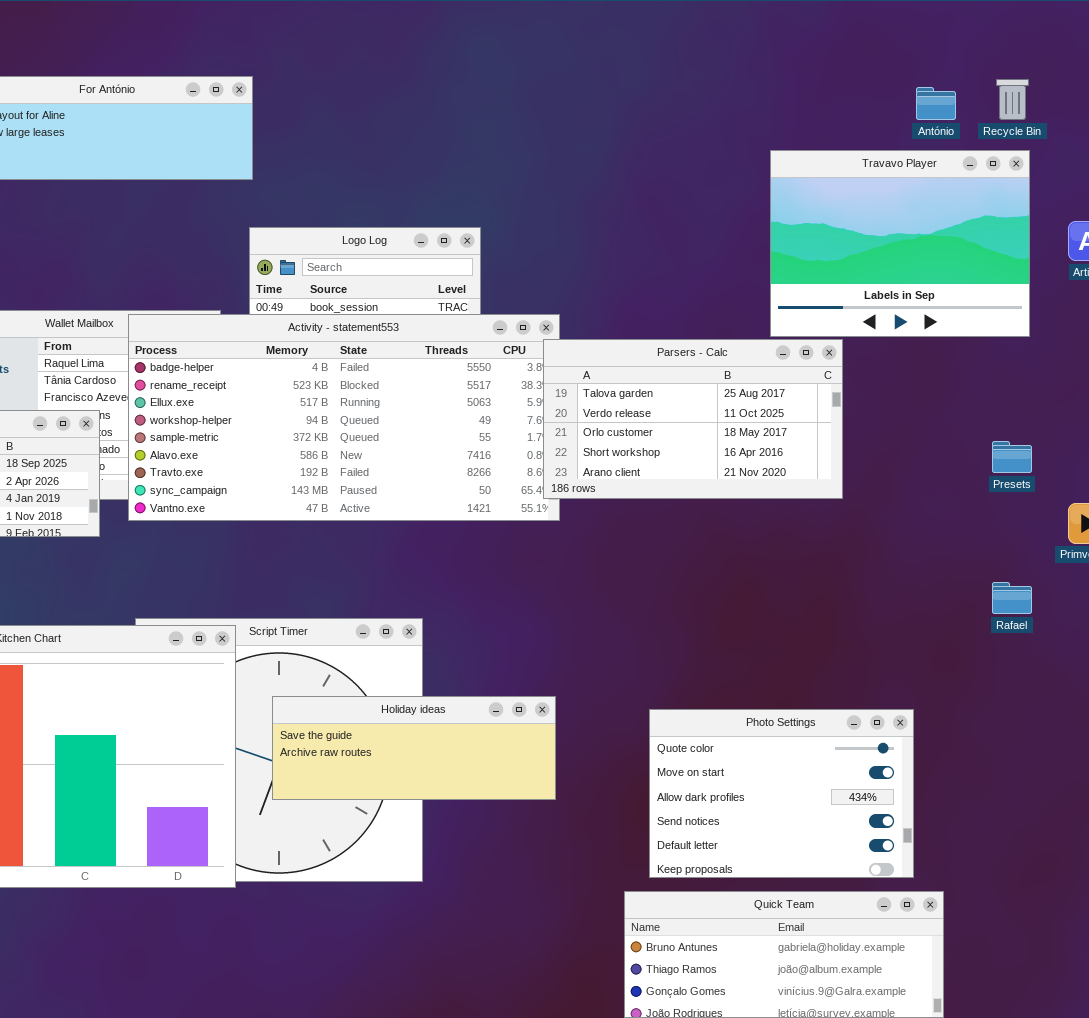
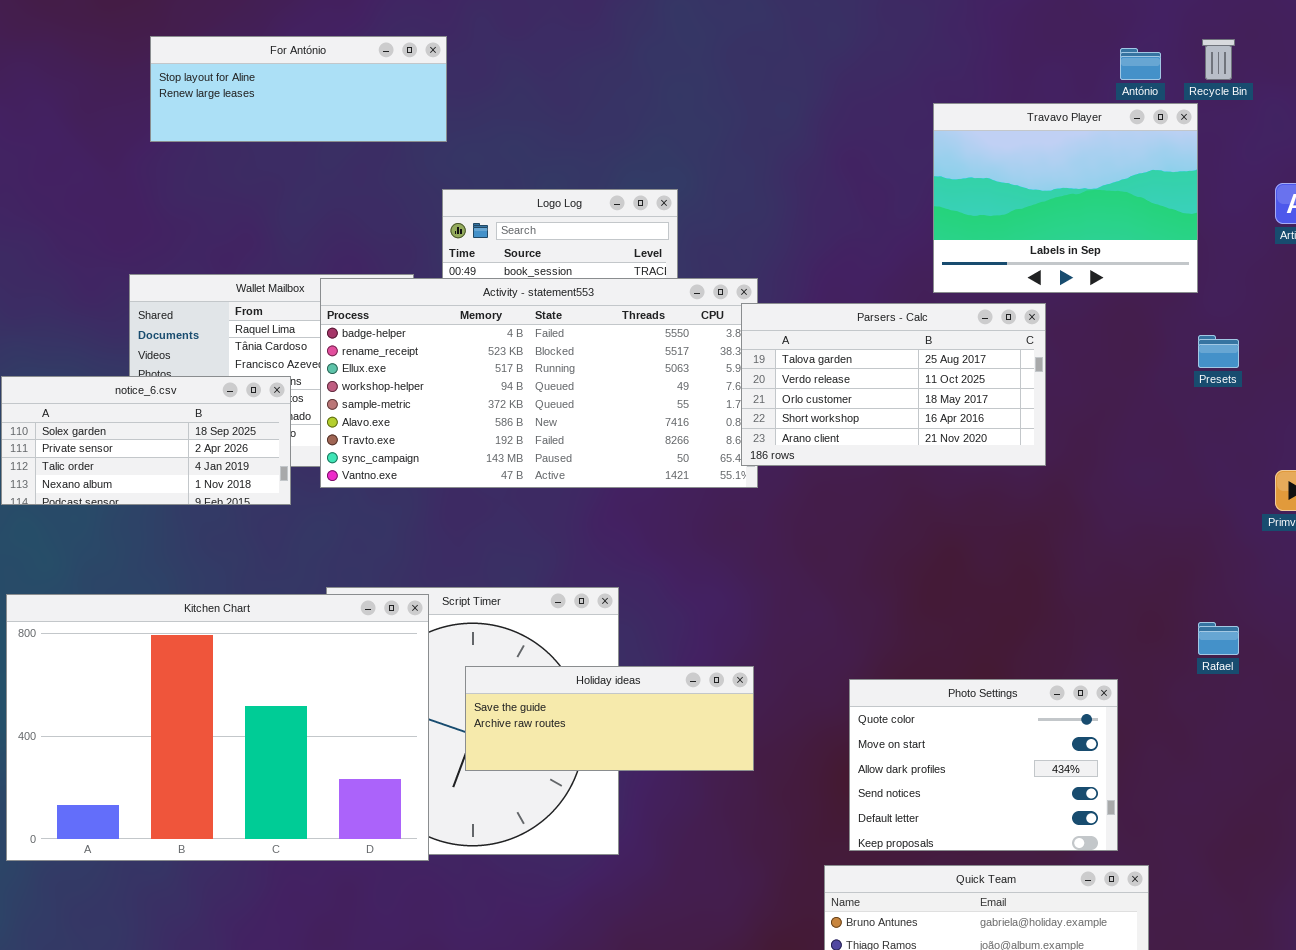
Travavo Player: [770,150,1030,337] -> [933,103,1198,293], moved
Presets: [992,441,1032,473] -> [1198,335,1239,368], moved
Rafael: [992,582,1032,614] -> [1198,622,1239,655], moved

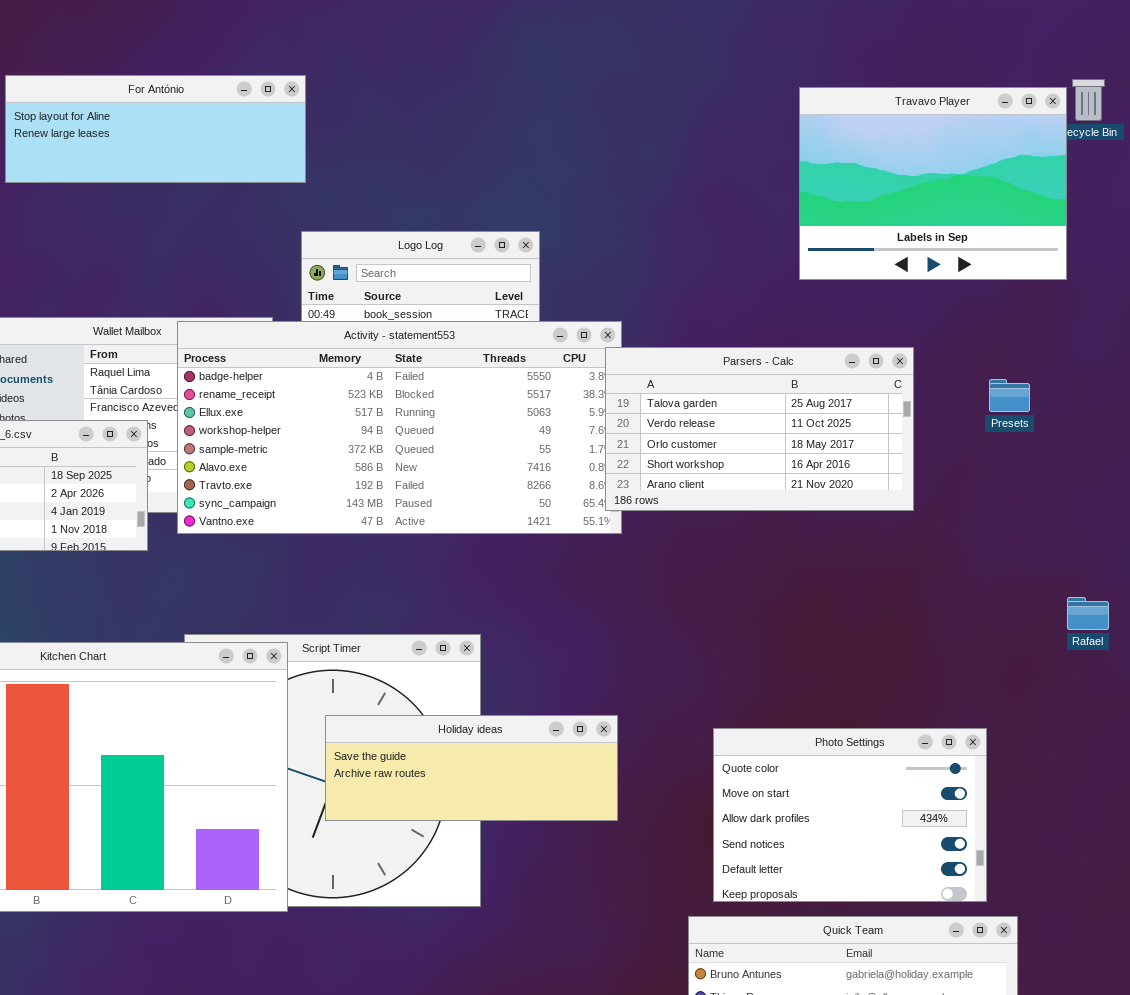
Travavo Player: [933,103,1198,293] -> [799,87,1067,280], moved
Presets: [1198,335,1239,368] -> [989,379,1030,412], moved
Rafael: [1198,622,1239,655] -> [1067,597,1109,630], moved

